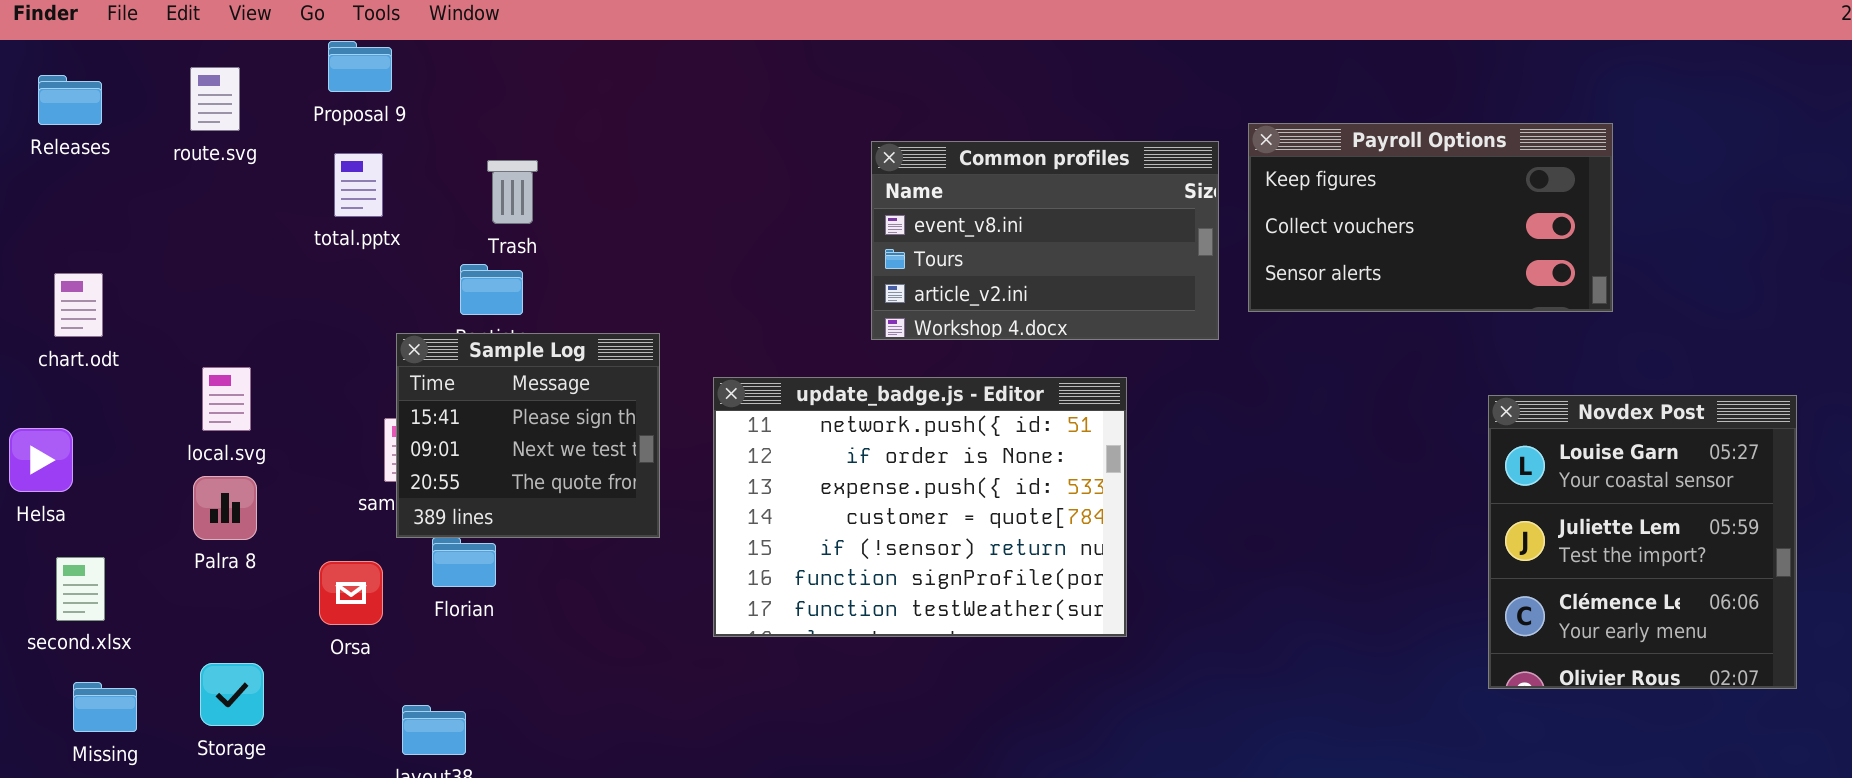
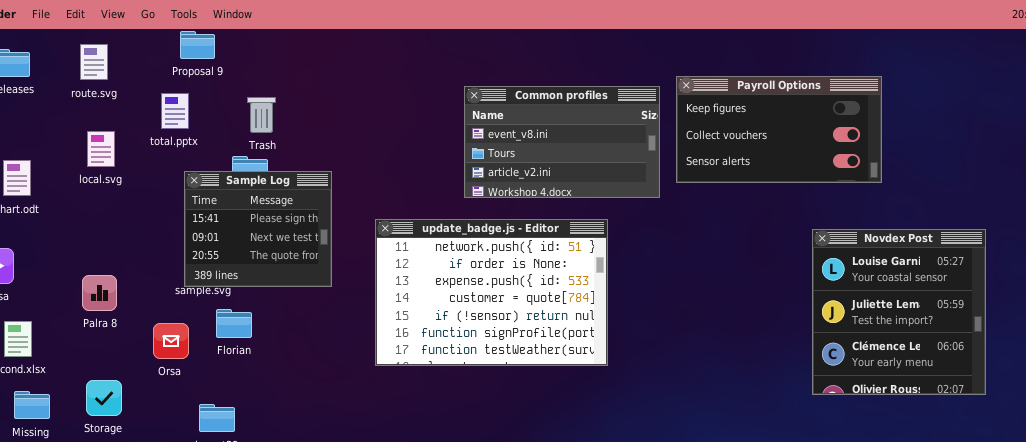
Proposal 9: [328,41,392,92] -> [180,31,215,59], moved
Sample Log: [396,333,660,538] -> [184,171,332,287], moved
local.svg: [202,367,251,431] -> [87,131,115,167], moved

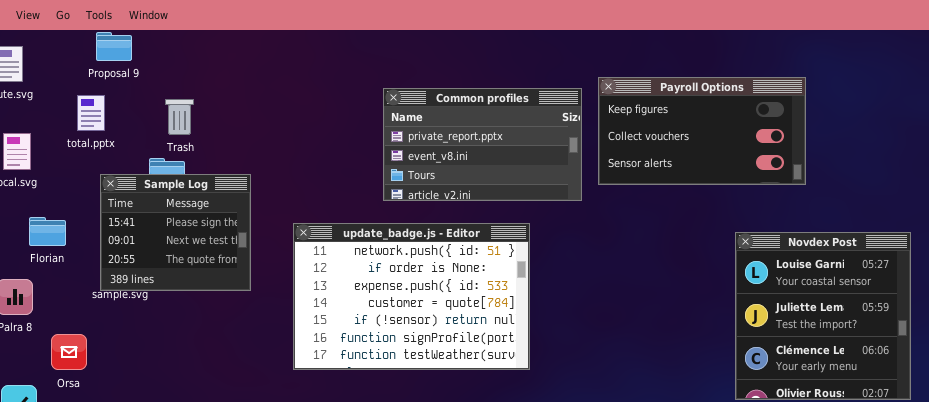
Common profiles: [464,86,660,198] -> [383,88,582,201], scrolled up 1 row
Florian: [216,309,252,338] -> [29,217,66,246], moved
Orsa: [153,323,189,359] -> [51,334,87,370], moved

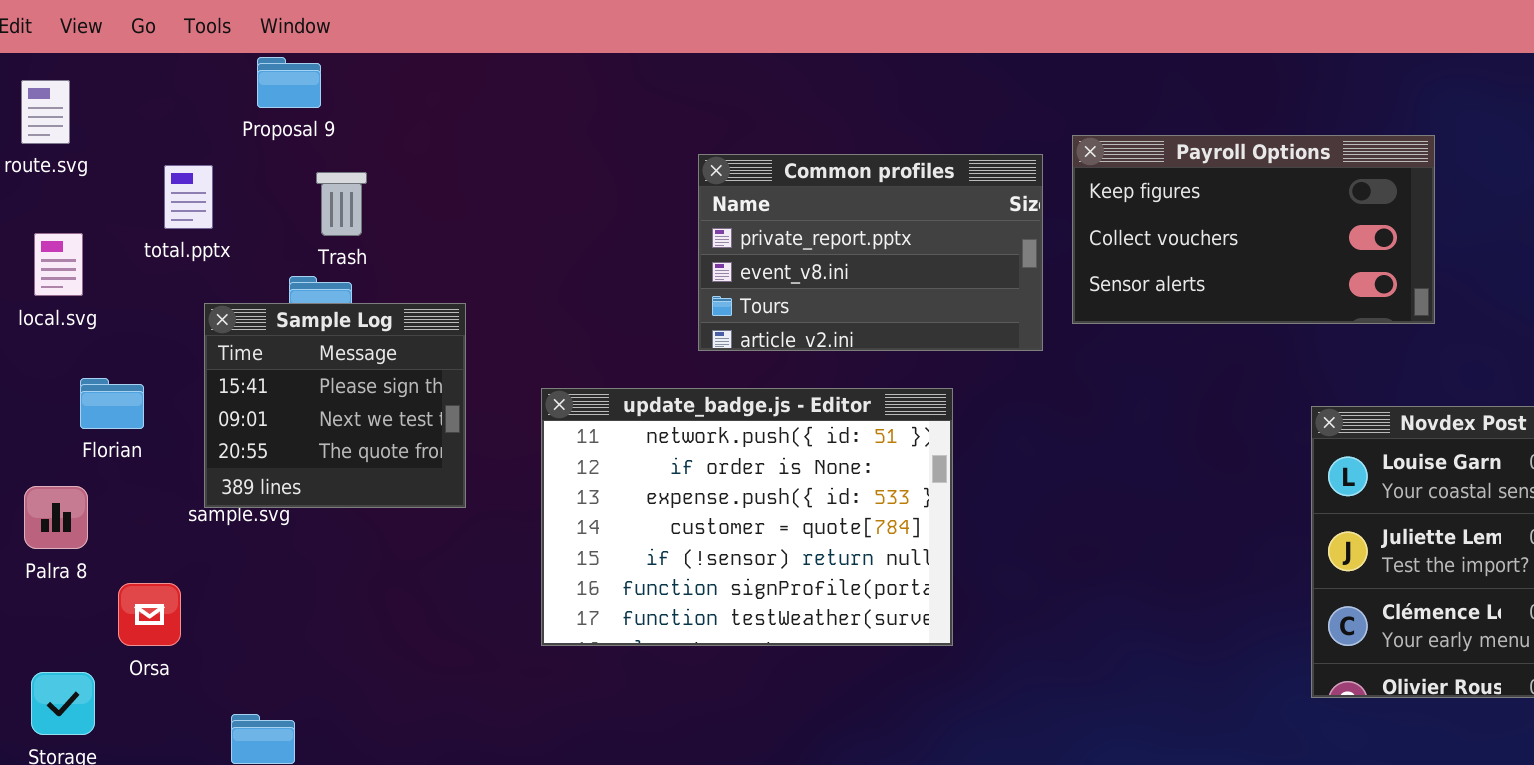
Proposal 9: [96,32,132,61] -> [257,57,321,108], moved

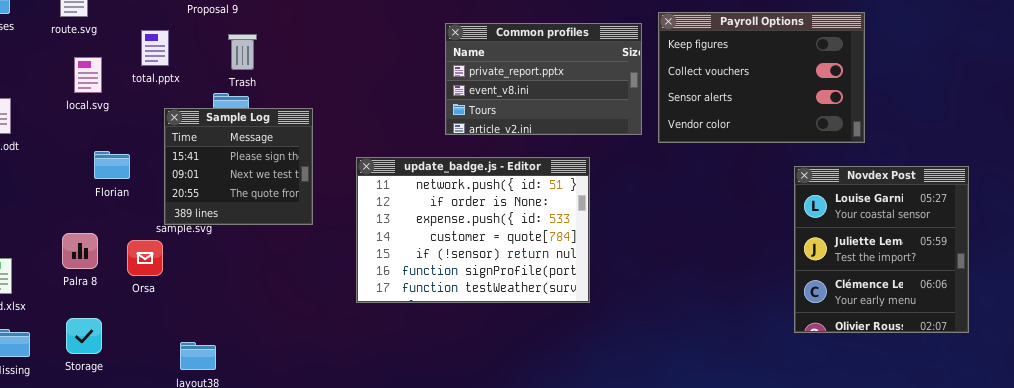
Payroll Options: [1072,135,1435,324] -> [658,12,865,143], resized
local.svg: [34,233,83,296] -> [74,57,102,93], moved
Palra 8: [24,486,88,549] -> [62,233,98,269], moved
Orsa: [118,583,181,646] -> [127,240,163,276], moved

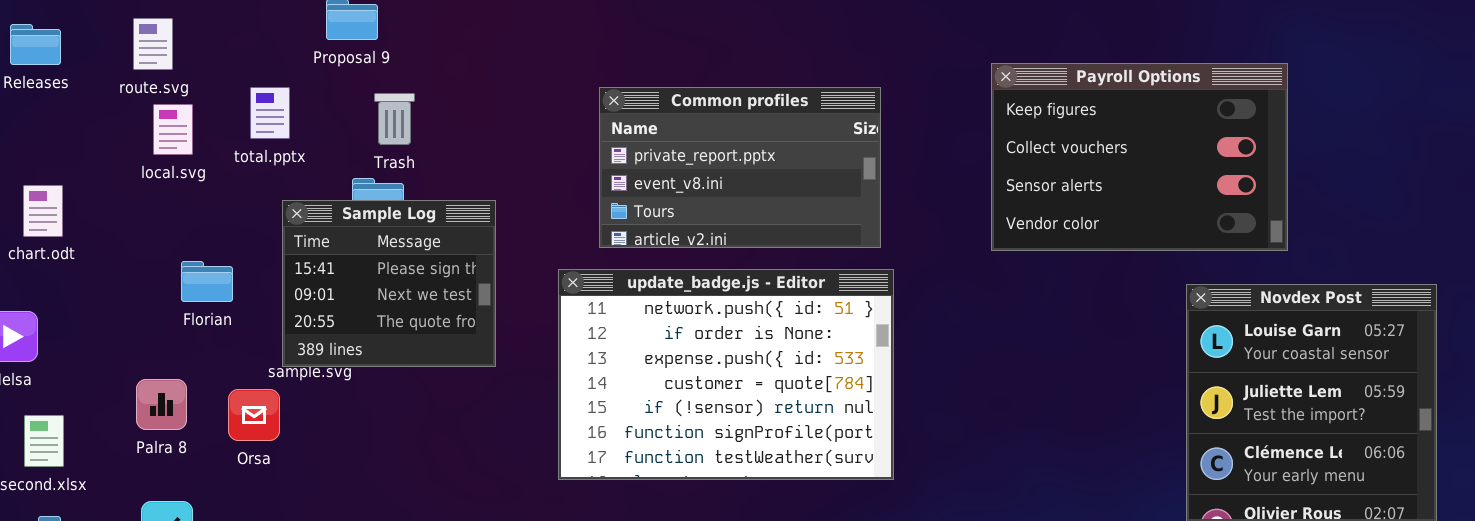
Common profiles: [445,23,642,135] -> [599,87,881,248], moved
local.svg: [74,57,102,93] -> [153,104,193,155], moved

